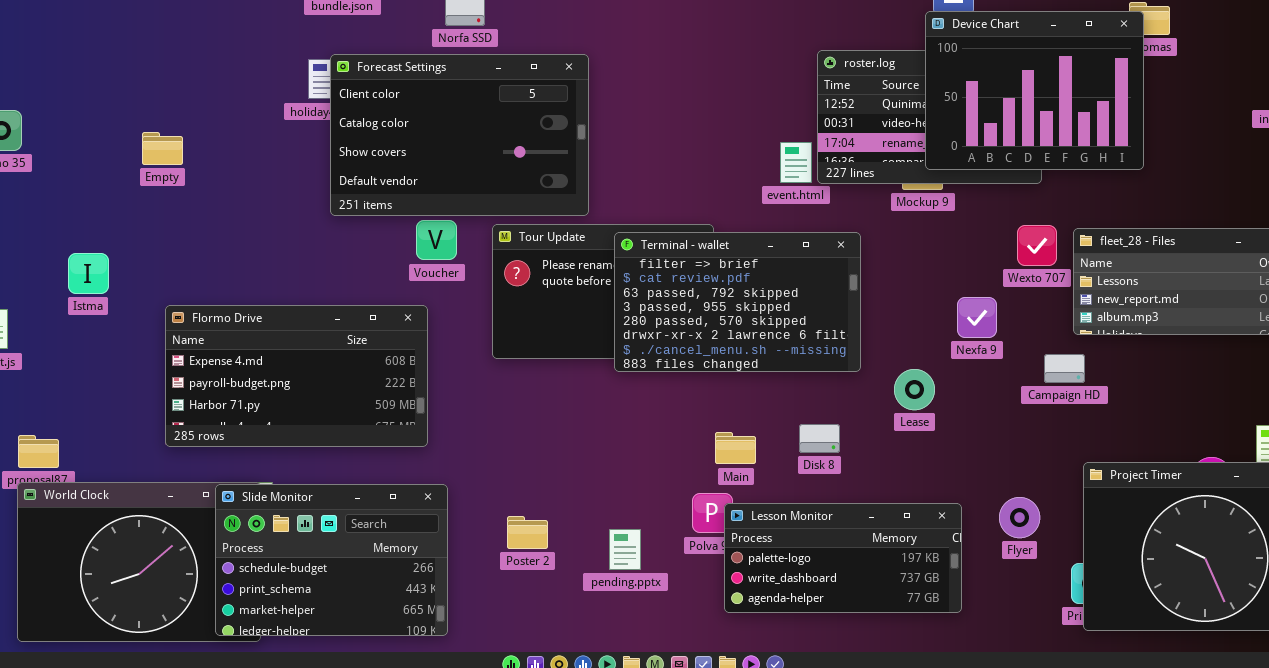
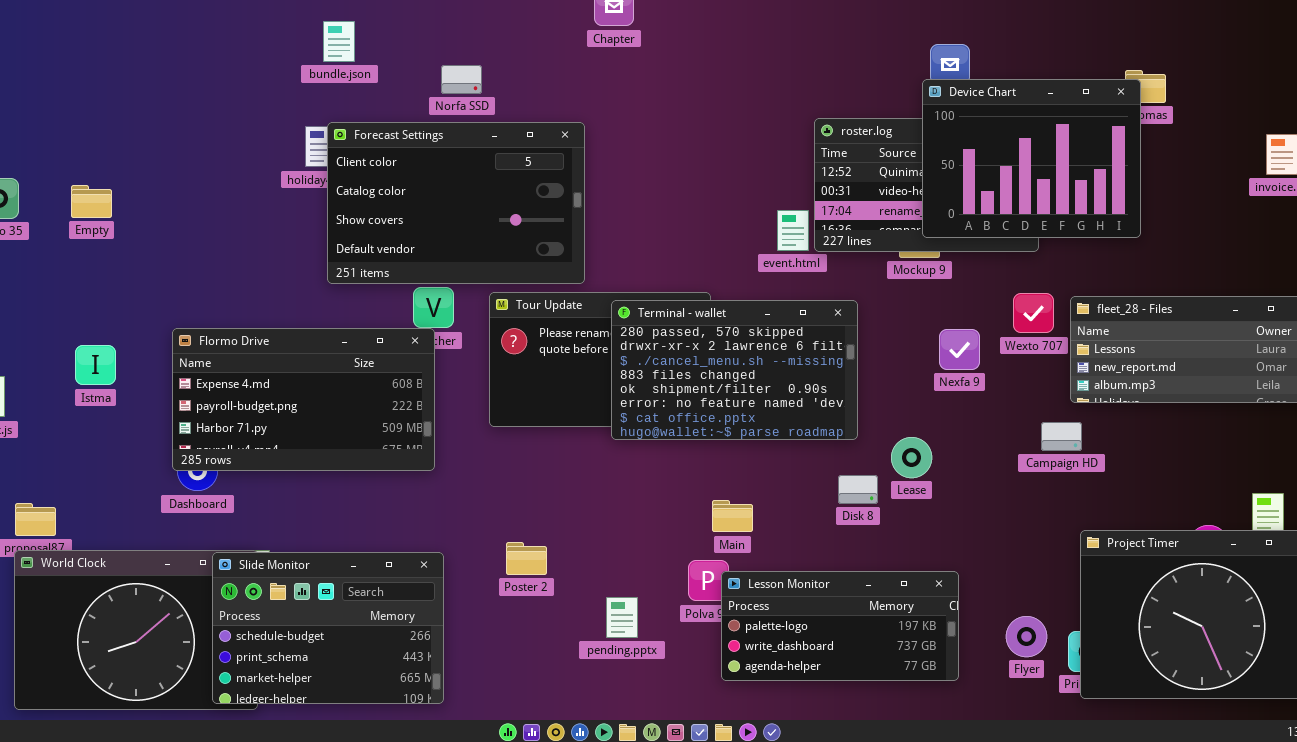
Empty: [142,132,183,165] -> [71,185,112,218], moved
Terminal - wallet: [614,232,861,372] -> [611,300,858,440], scrolled down 4 rows
Istma: [68,253,109,294] -> [75,345,116,385], moved
Nexfa 9: [957,297,997,338] -> [939,329,980,370], moved
Flormo Drive: [165,305,428,447] -> [172,328,435,471], moved
Disk 8: [799,424,840,453] -> [838,475,878,504], moved
Flyer: [999,497,1040,538] -> [1006,616,1047,657], moved
Poster 2: [507,516,548,549] -> [506,542,547,575], moved

